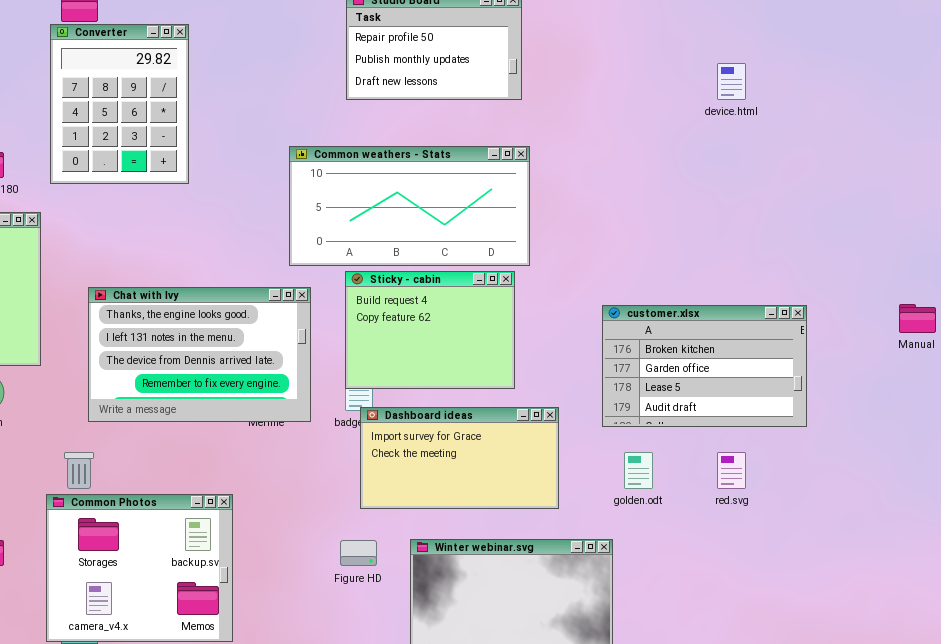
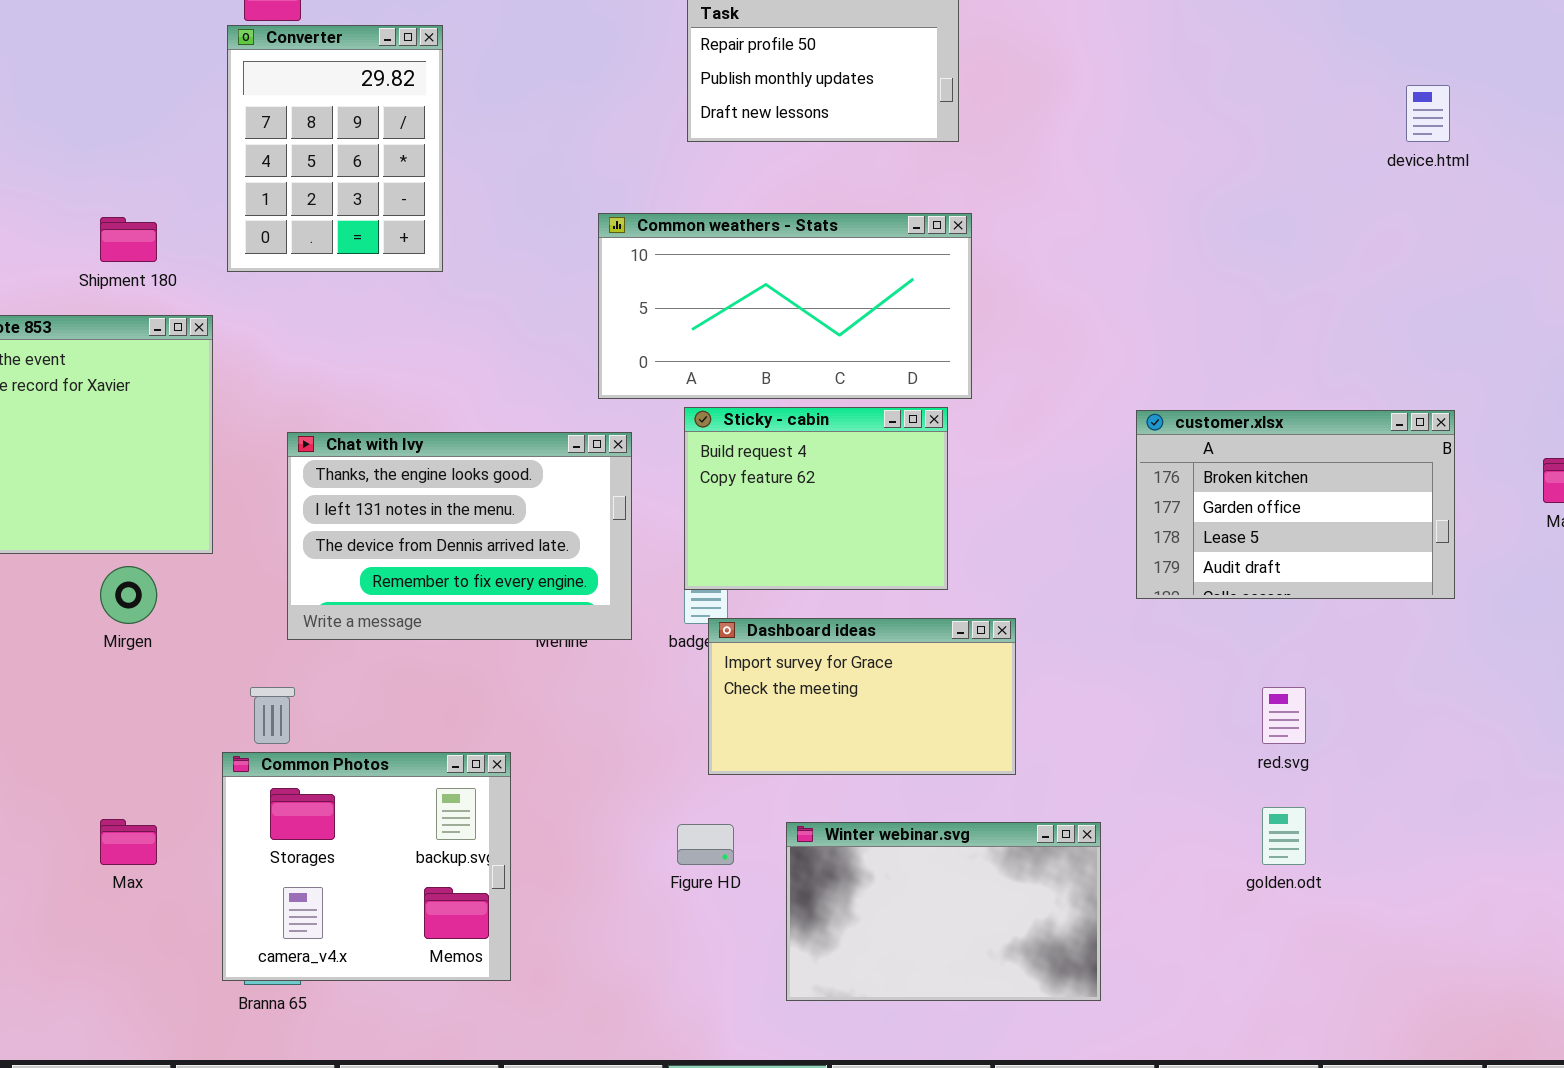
device.html: [717,63,746,100] -> [1406,85,1450,142], moved
customer.xlsx: [602,305,807,427] -> [1136,410,1455,599], moved
golden.odt: [624,452,653,489] -> [1262,807,1306,865], moved

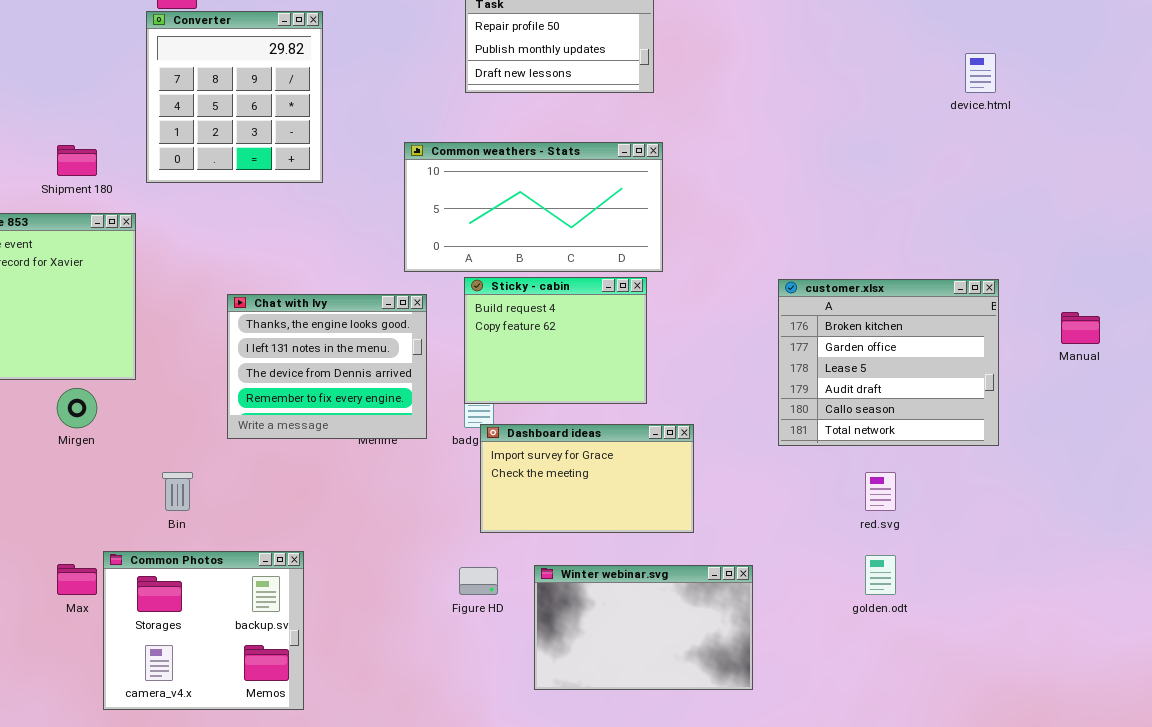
Converter: [227,25,443,272] -> [146,11,323,183], resized
customer.xlsx: [1136,410,1455,599] -> [778,279,999,446], resized
Chat with Ivy: [287,432,632,640] -> [227,294,427,439], resized
Common Photos: [222,752,511,981] -> [103,551,304,710], moved

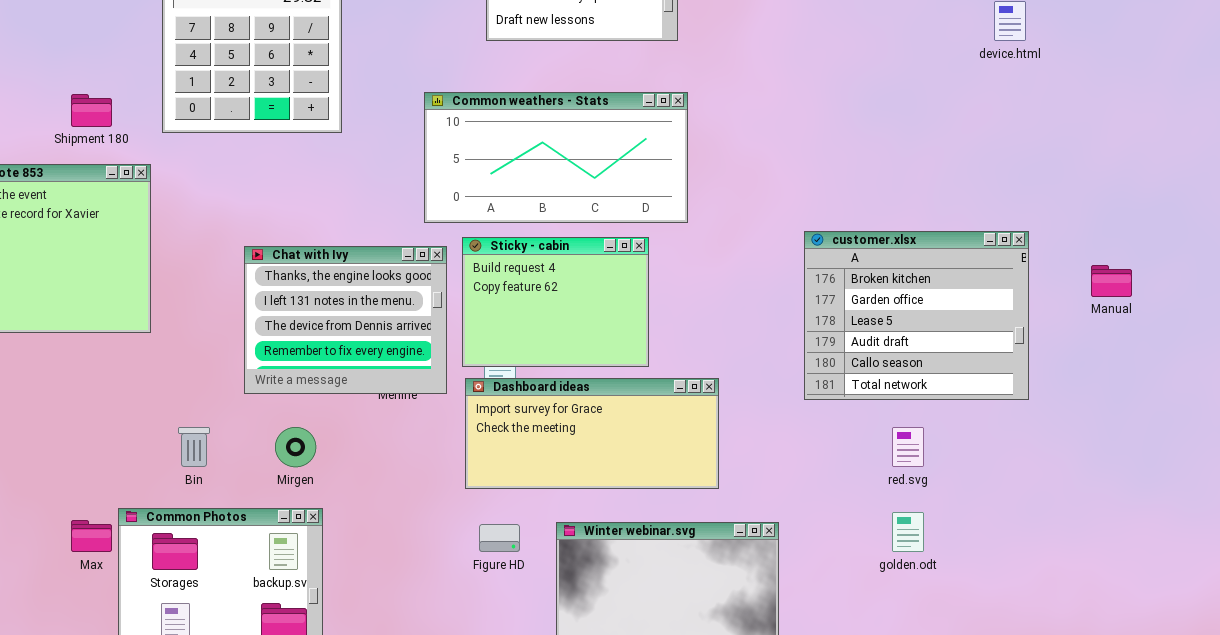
Sticky - cabin: [464,277,647,404] -> [462,237,649,367], moved
Mirgen: [57,388,97,428] -> [275,427,316,467], moved
Dashboard ideas: [480,424,694,533] -> [465,378,719,489], resized

